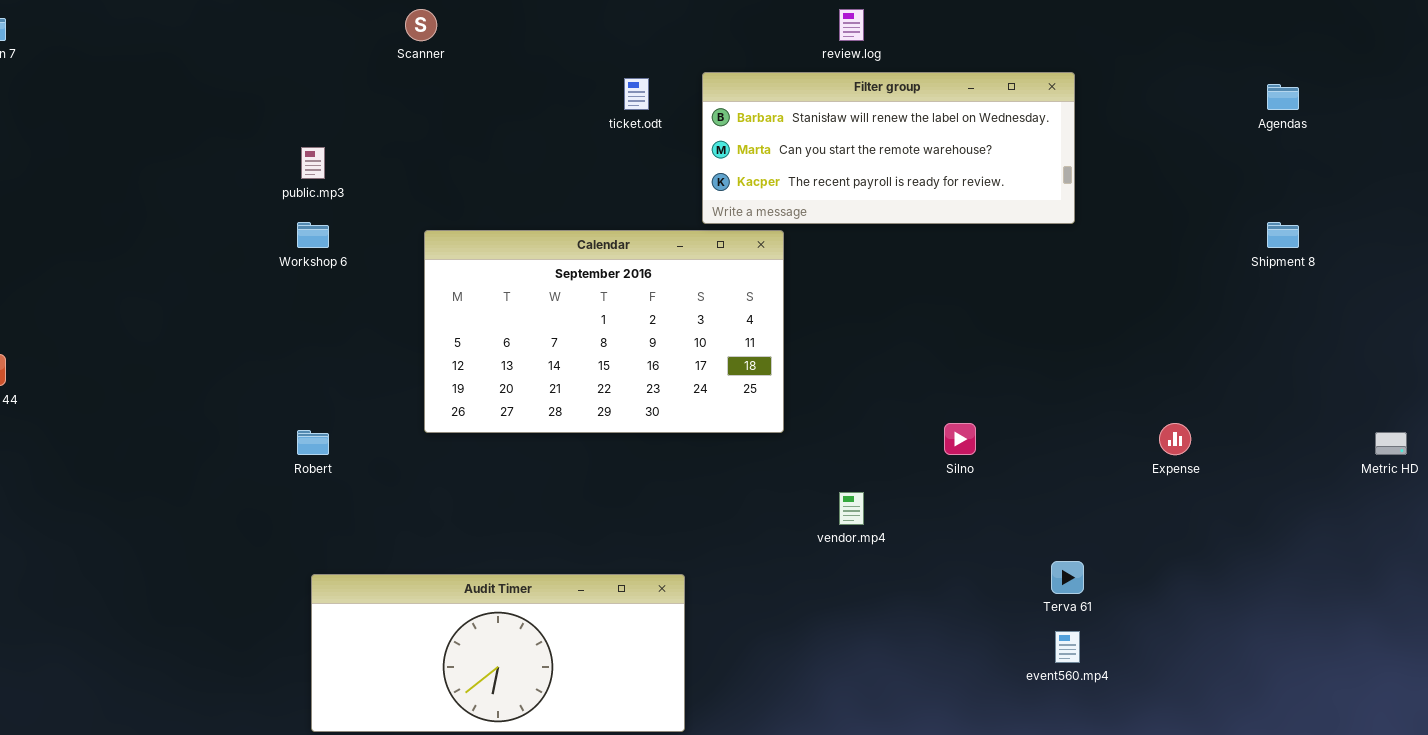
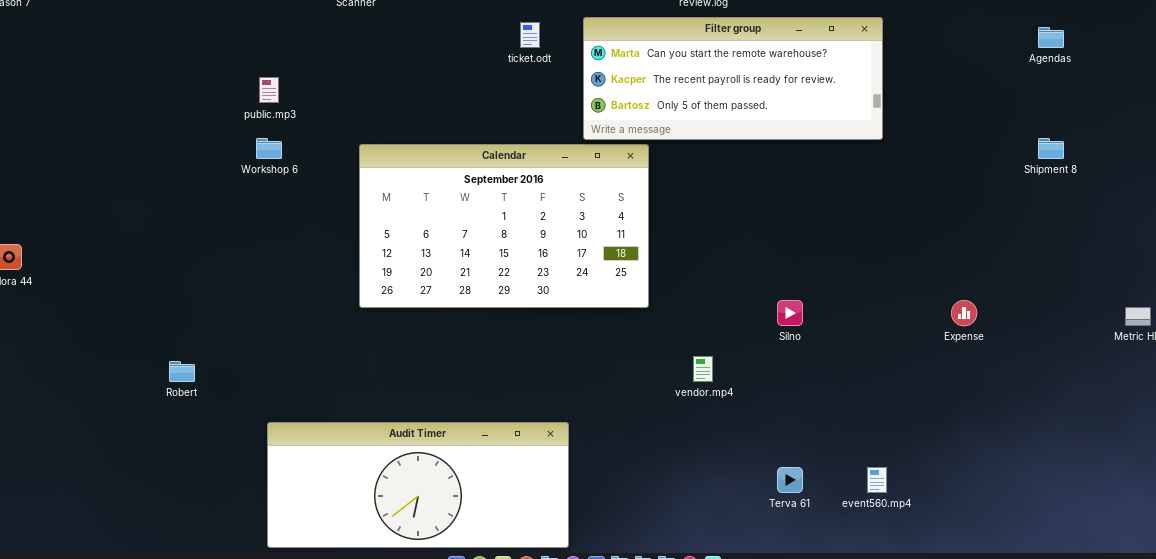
Filter group: [702,72,1075,224] -> [583,17,883,140], scrolled down 1 row
Robert: [297,430,329,455] -> [169,361,195,382], moved
Terva 61: [1051,561,1084,594] -> [777,467,803,493], moved

